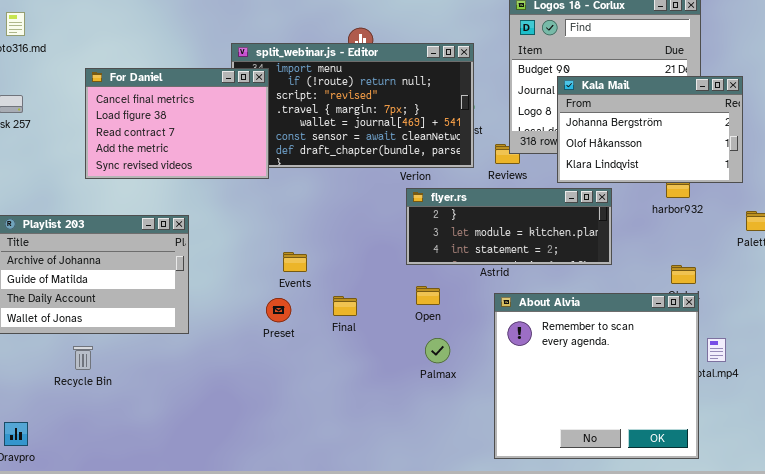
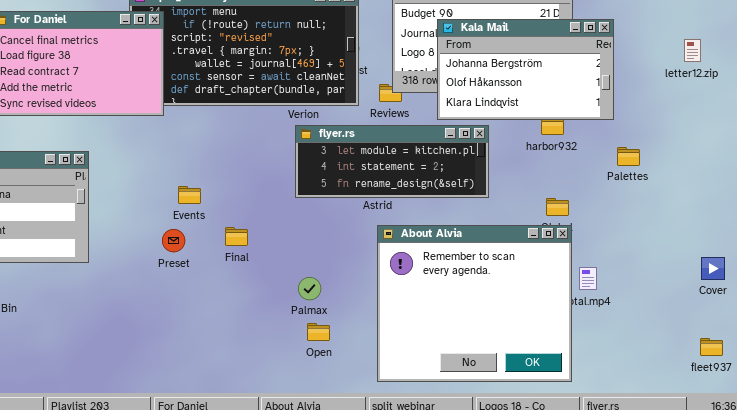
flyer.rs: [406,188,612,265] -> [295,125,489,198], scrolled down 1 row
Open: [416,286,440,305] -> [307,323,330,341], moved
Palmax: [425,338,450,363] -> [298,277,321,300], moved

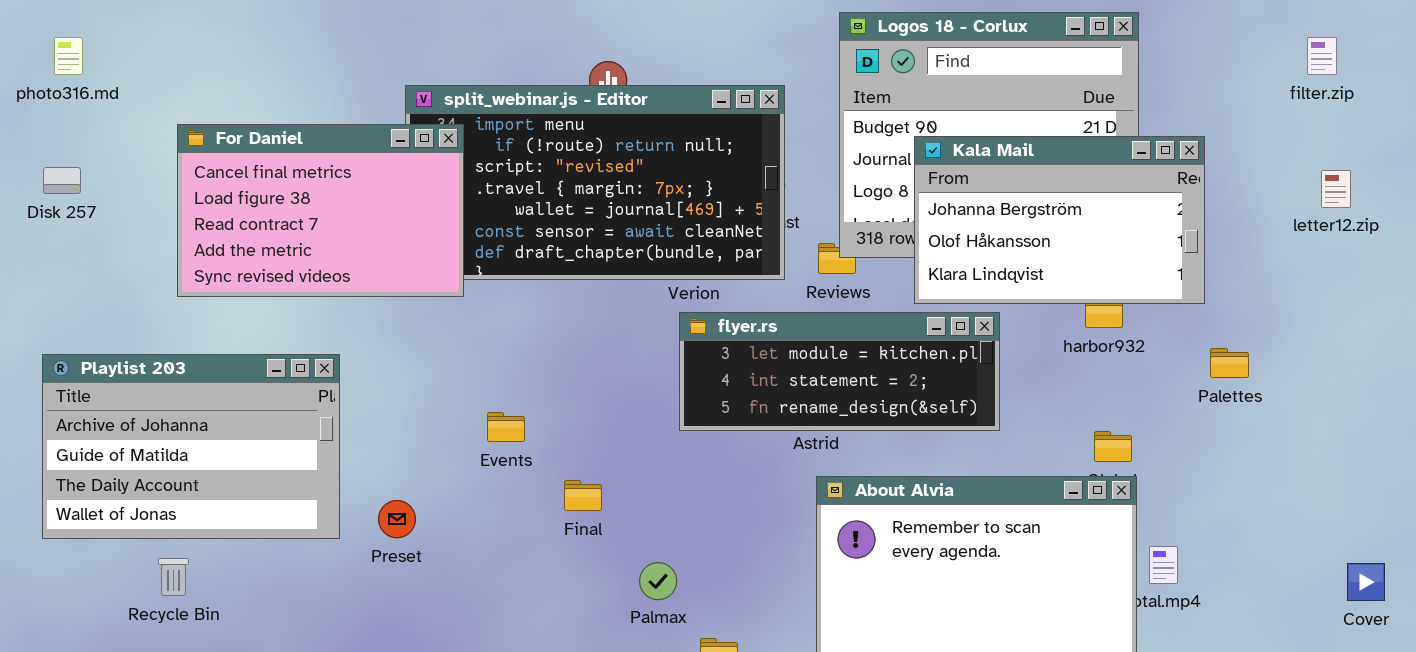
Preset: [162,229,185,252] -> [378,500,416,538], moved
Cover: [701,257,725,280] -> [1347,563,1385,601], moved
Palmax: [298,277,321,300] -> [639,562,677,600], moved

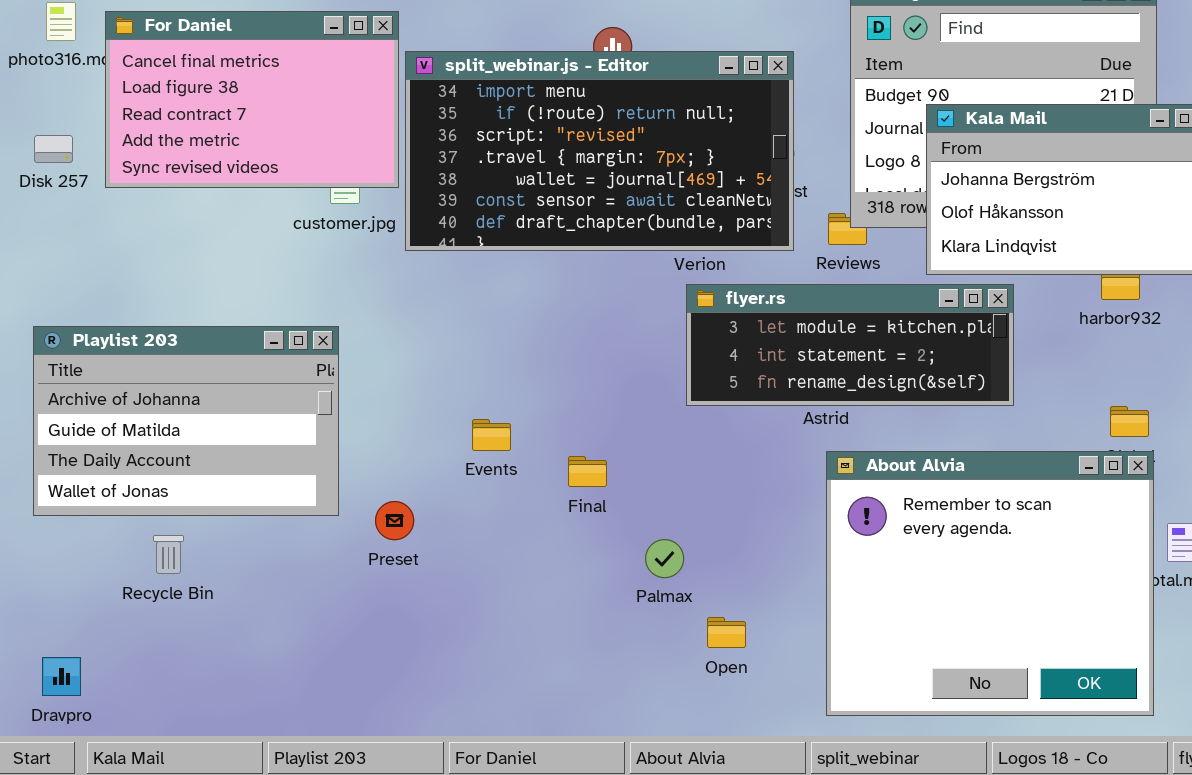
For Daniel: [177,124,464,297] -> [105,11,399,188], moved
Events: [487,412,525,442] -> [472,419,511,451], moved
Preset: [378,500,416,538] -> [375,501,414,540], moved

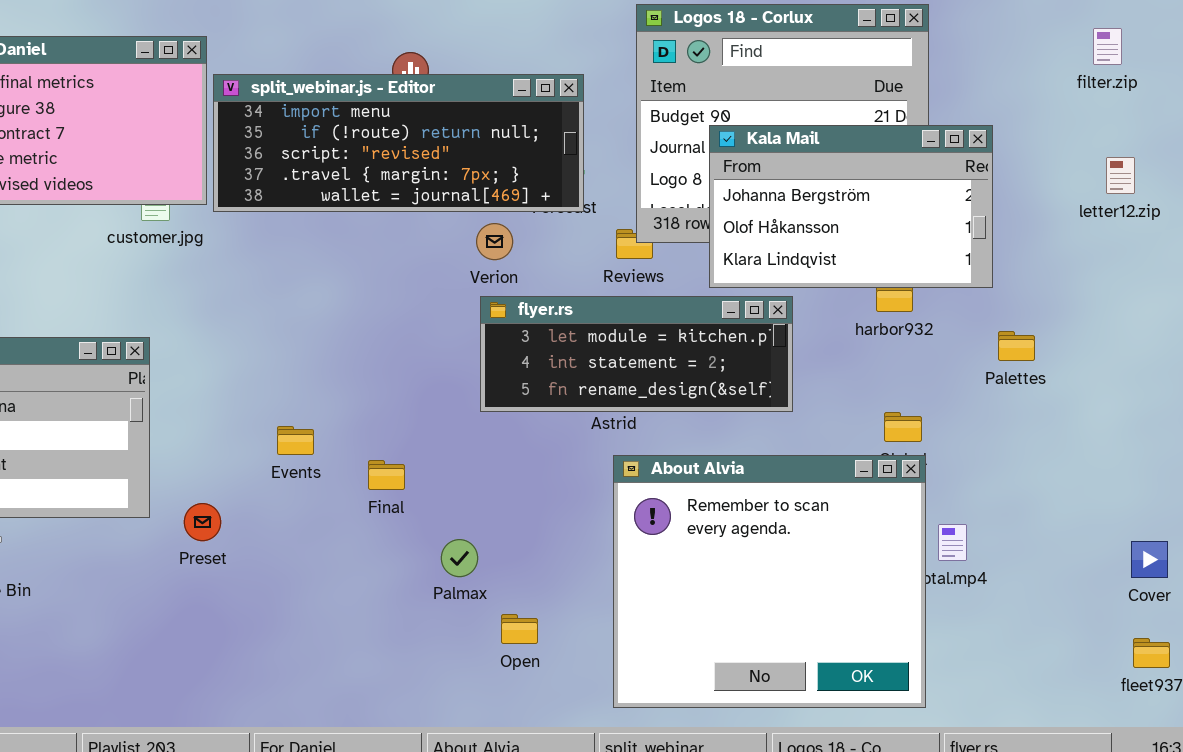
split_webinar.js - Editor: [405,51,794,251] -> [213,74,584,212], resized

